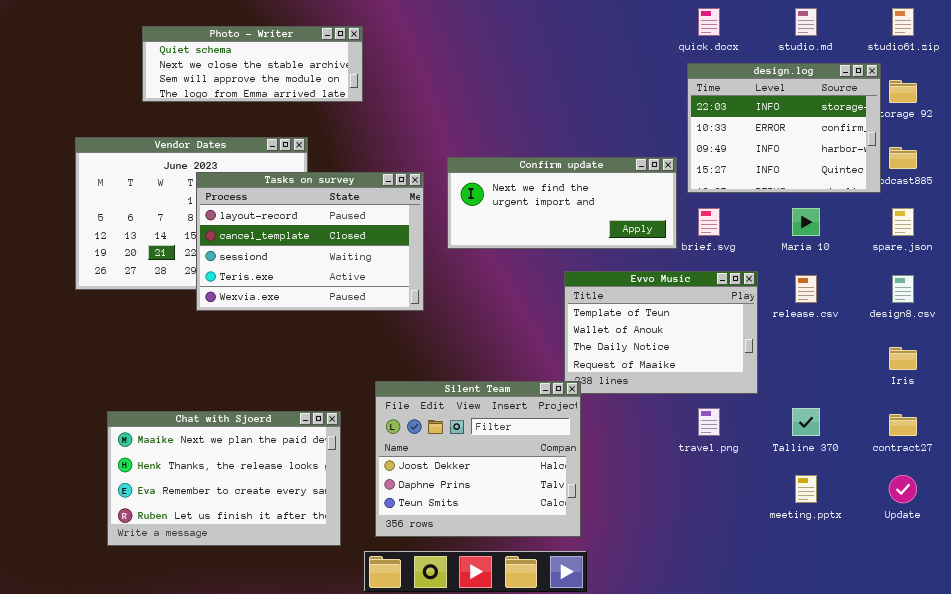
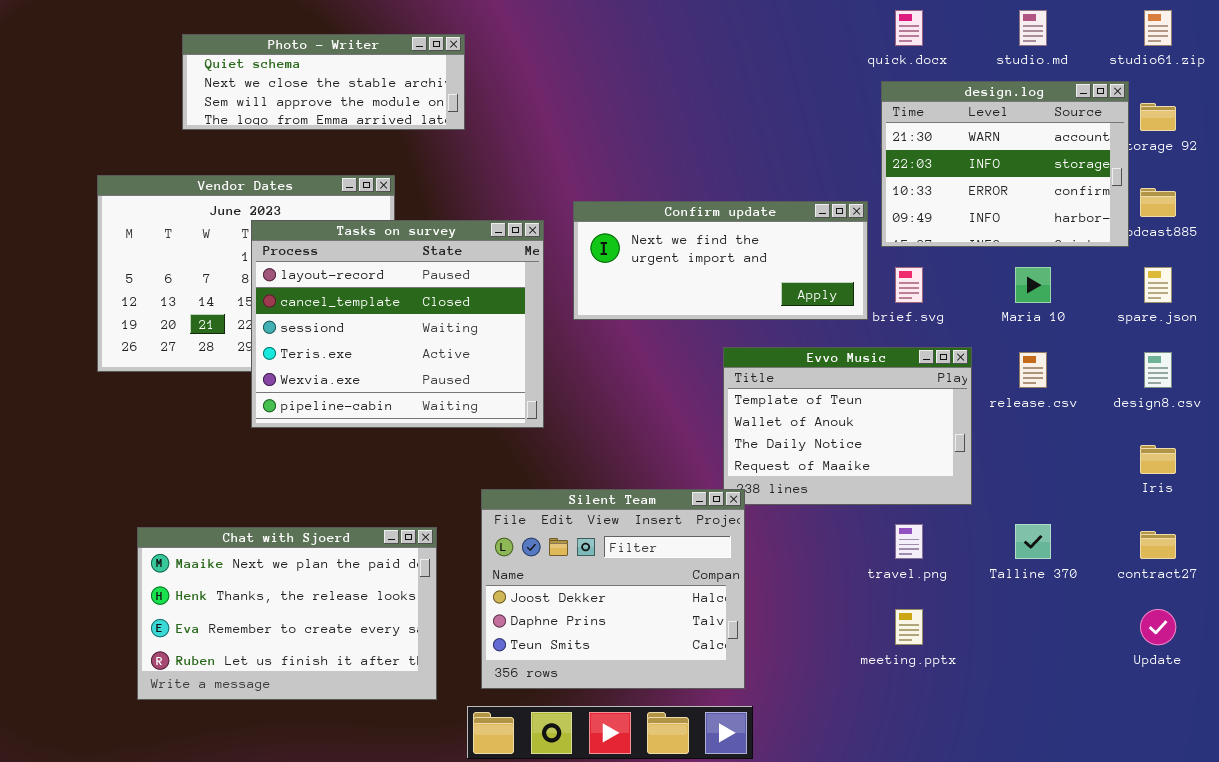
design.log: [687,63,881,193] -> [881,81,1129,247], scrolled up 1 row
Tasks on survey: [196,172,424,311] -> [251,220,544,428], resized
meeting.pptx: [795,475,817,503] -> [895,609,923,645], moved

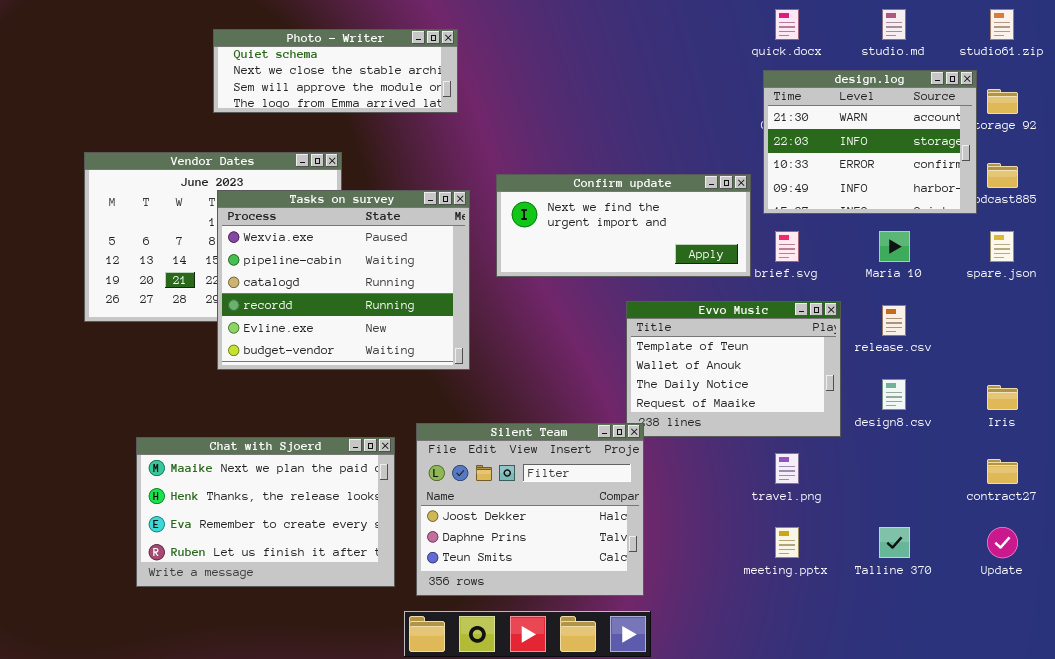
Photo - Writer: [182,34,465,130] -> [213,29,458,113], moved
Tasks on survey: [251,220,544,428] -> [217,190,470,370], scrolled down 4 rows
design8.csv: [1144,352,1172,388] -> [882,379,906,410], moved
Talline 370: [1015,524,1051,559] -> [879,527,910,558], moved
Chat with Sjoerd: [137,527,437,700] -> [136,437,395,587], moved

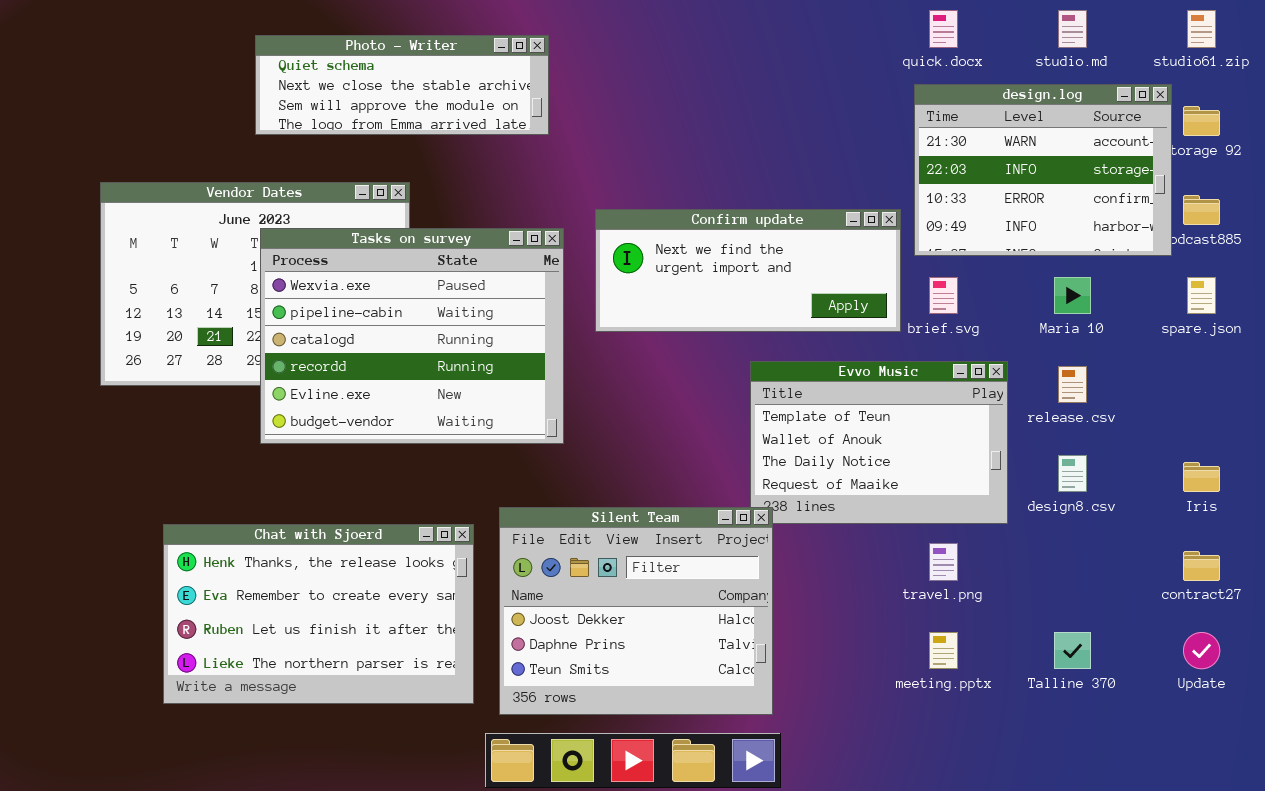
Chat with Sjoerd: [136,437,395,587] -> [163,524,474,704], scrolled down 1 row

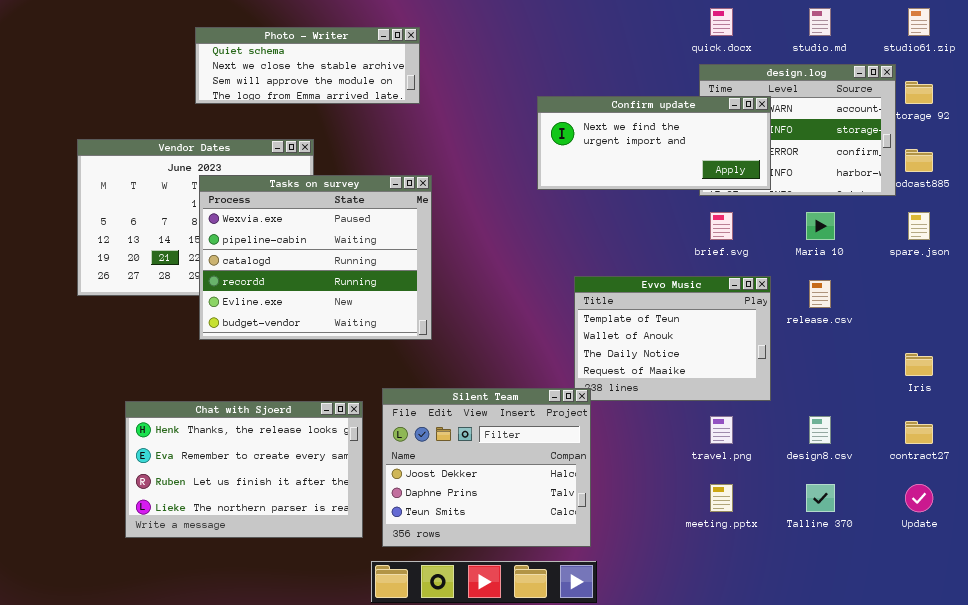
Confirm update: [595,209,901,332] -> [537,96,771,190], moved
design8.csv: [1058,455,1087,492] -> [809,416,831,444], moved

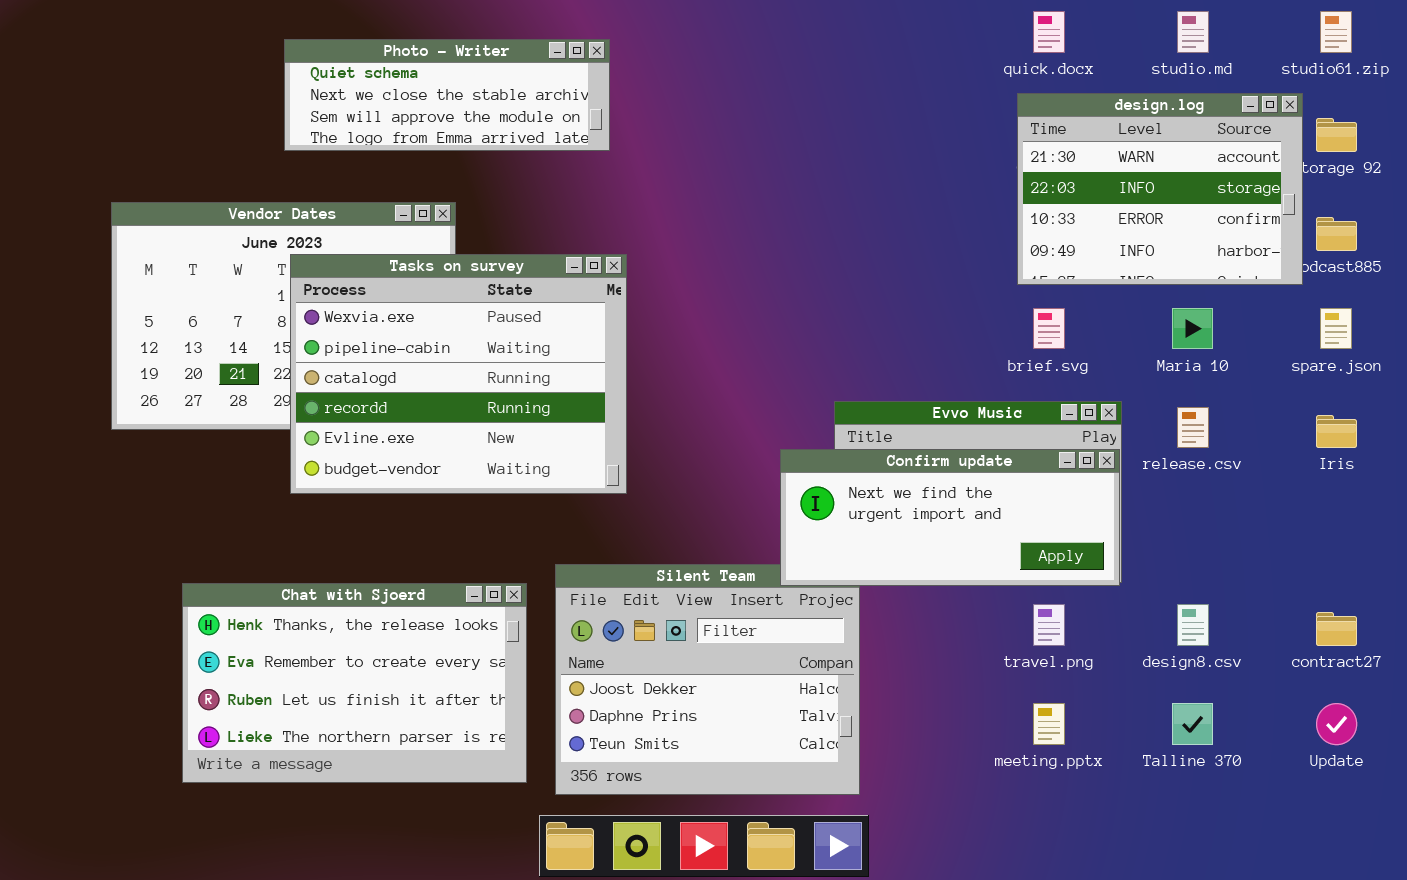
Confirm update: [537,96,771,190] -> [780,449,1120,586], moved
Iris: [905,353,933,376] -> [1316,415,1357,448], moved

